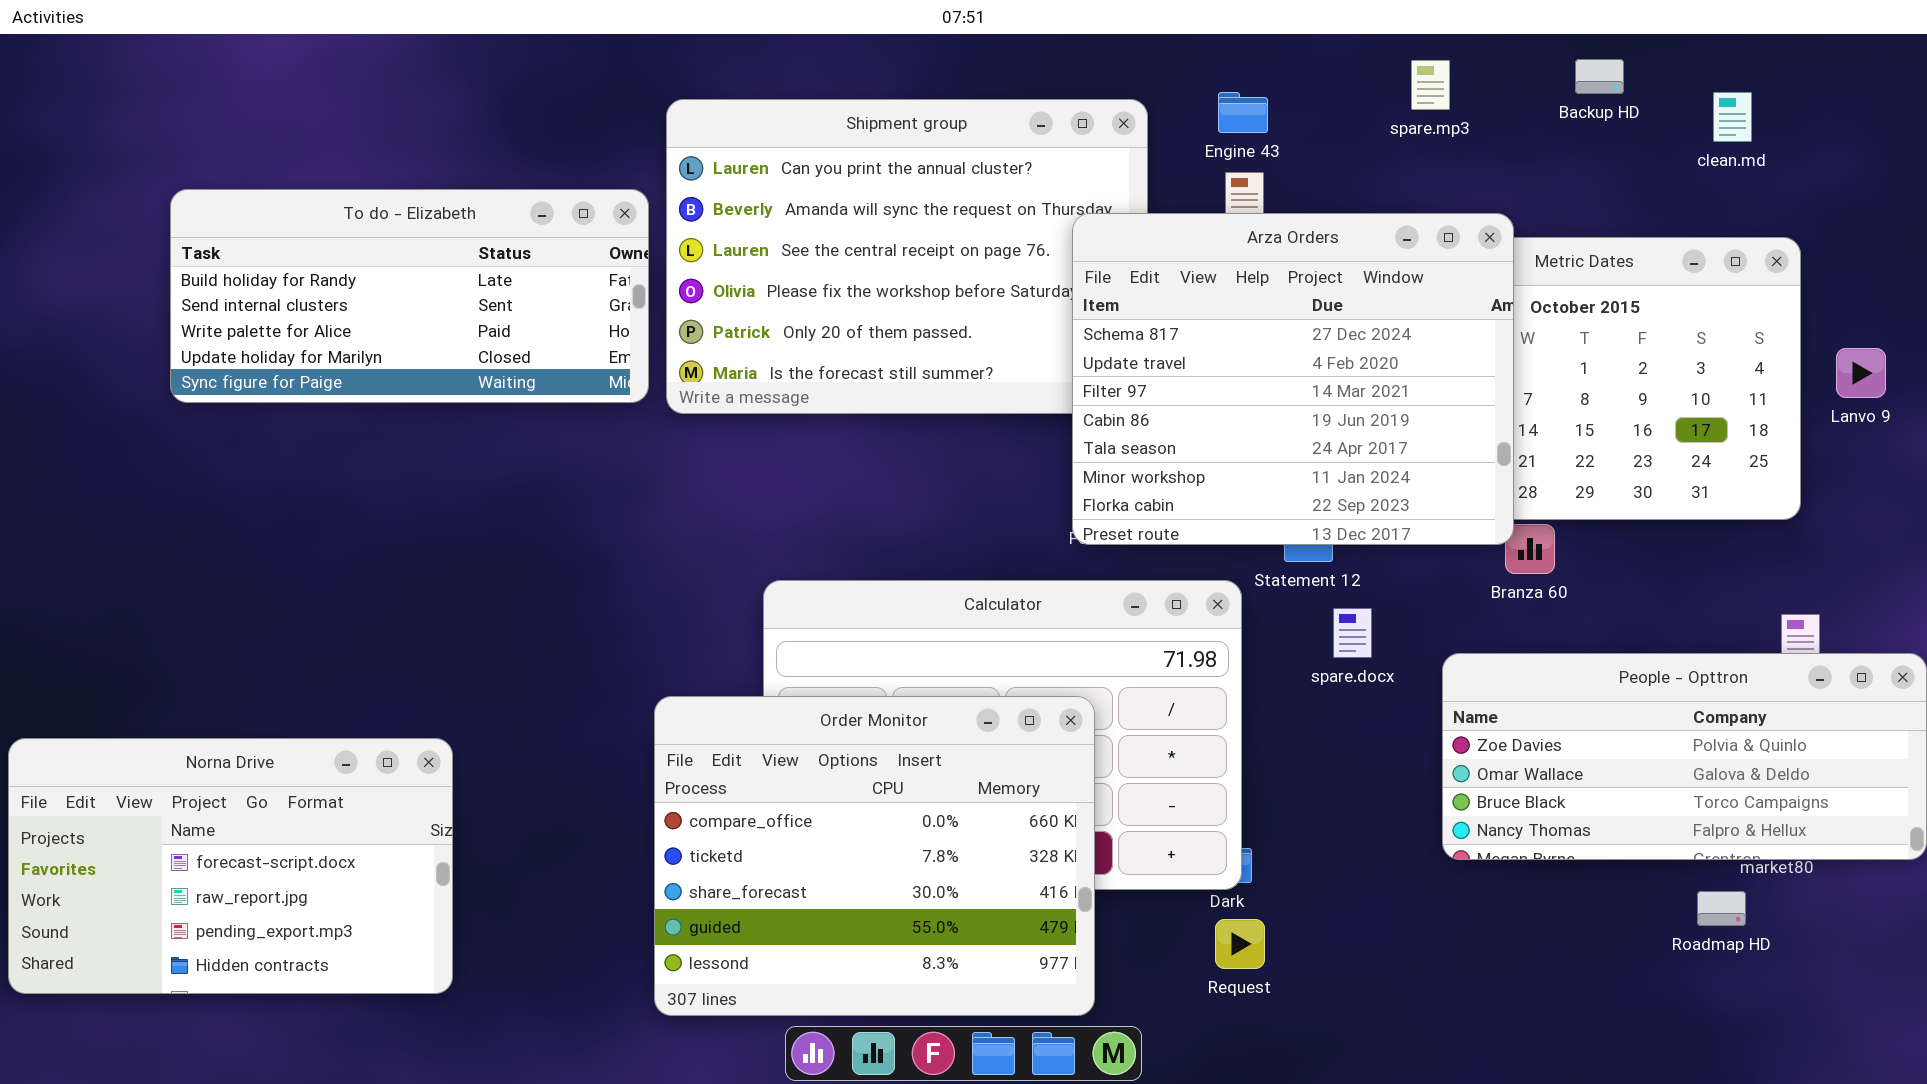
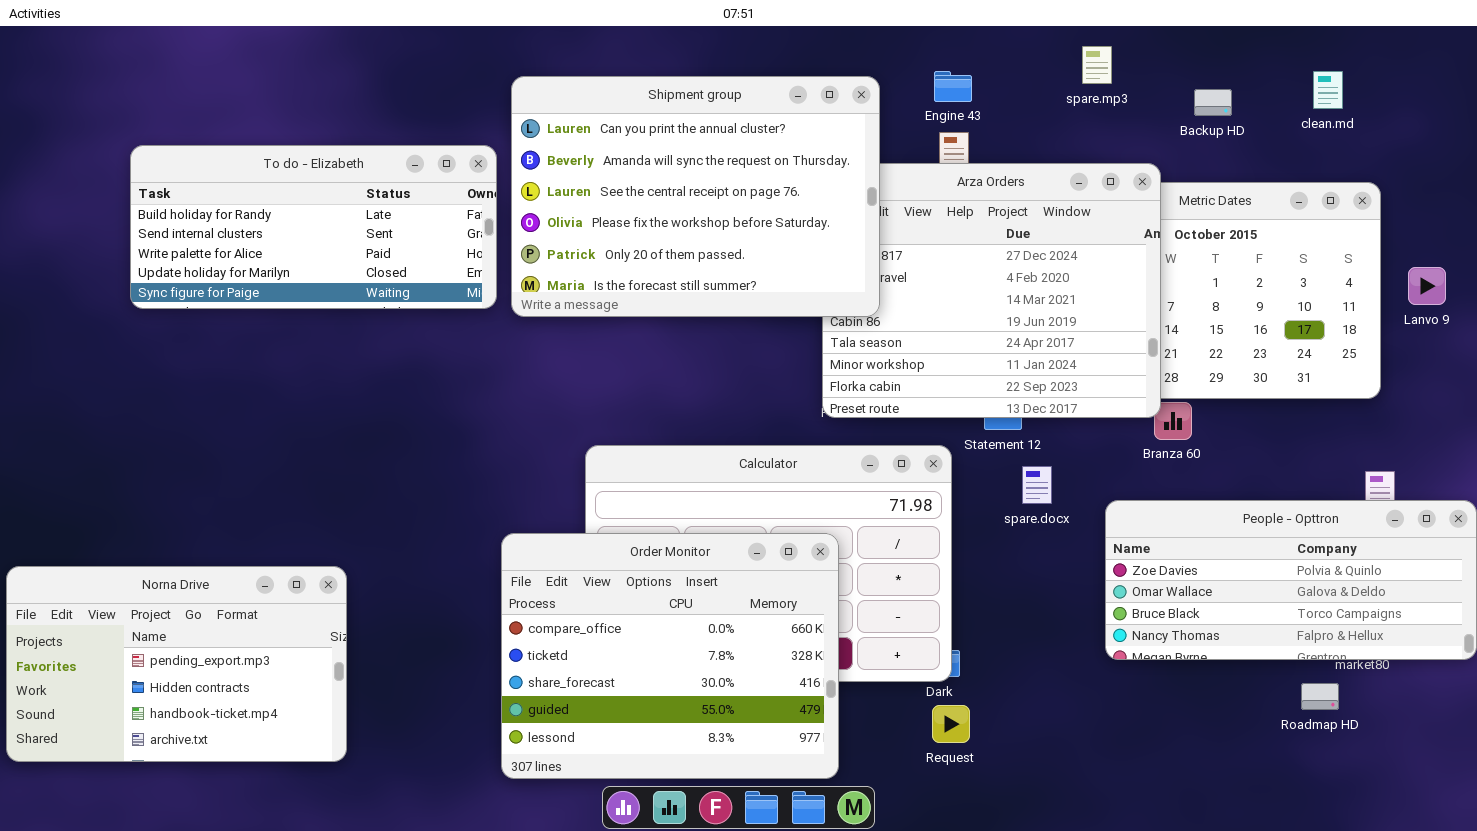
Backup HD: [1575,59,1624,94] -> [1194,89,1232,116], moved
Shipment group: [666,99,1148,414] -> [511,76,880,317], raised
Norna Drive: [8,738,453,994] -> [6,566,347,762], scrolled down 2 rows

